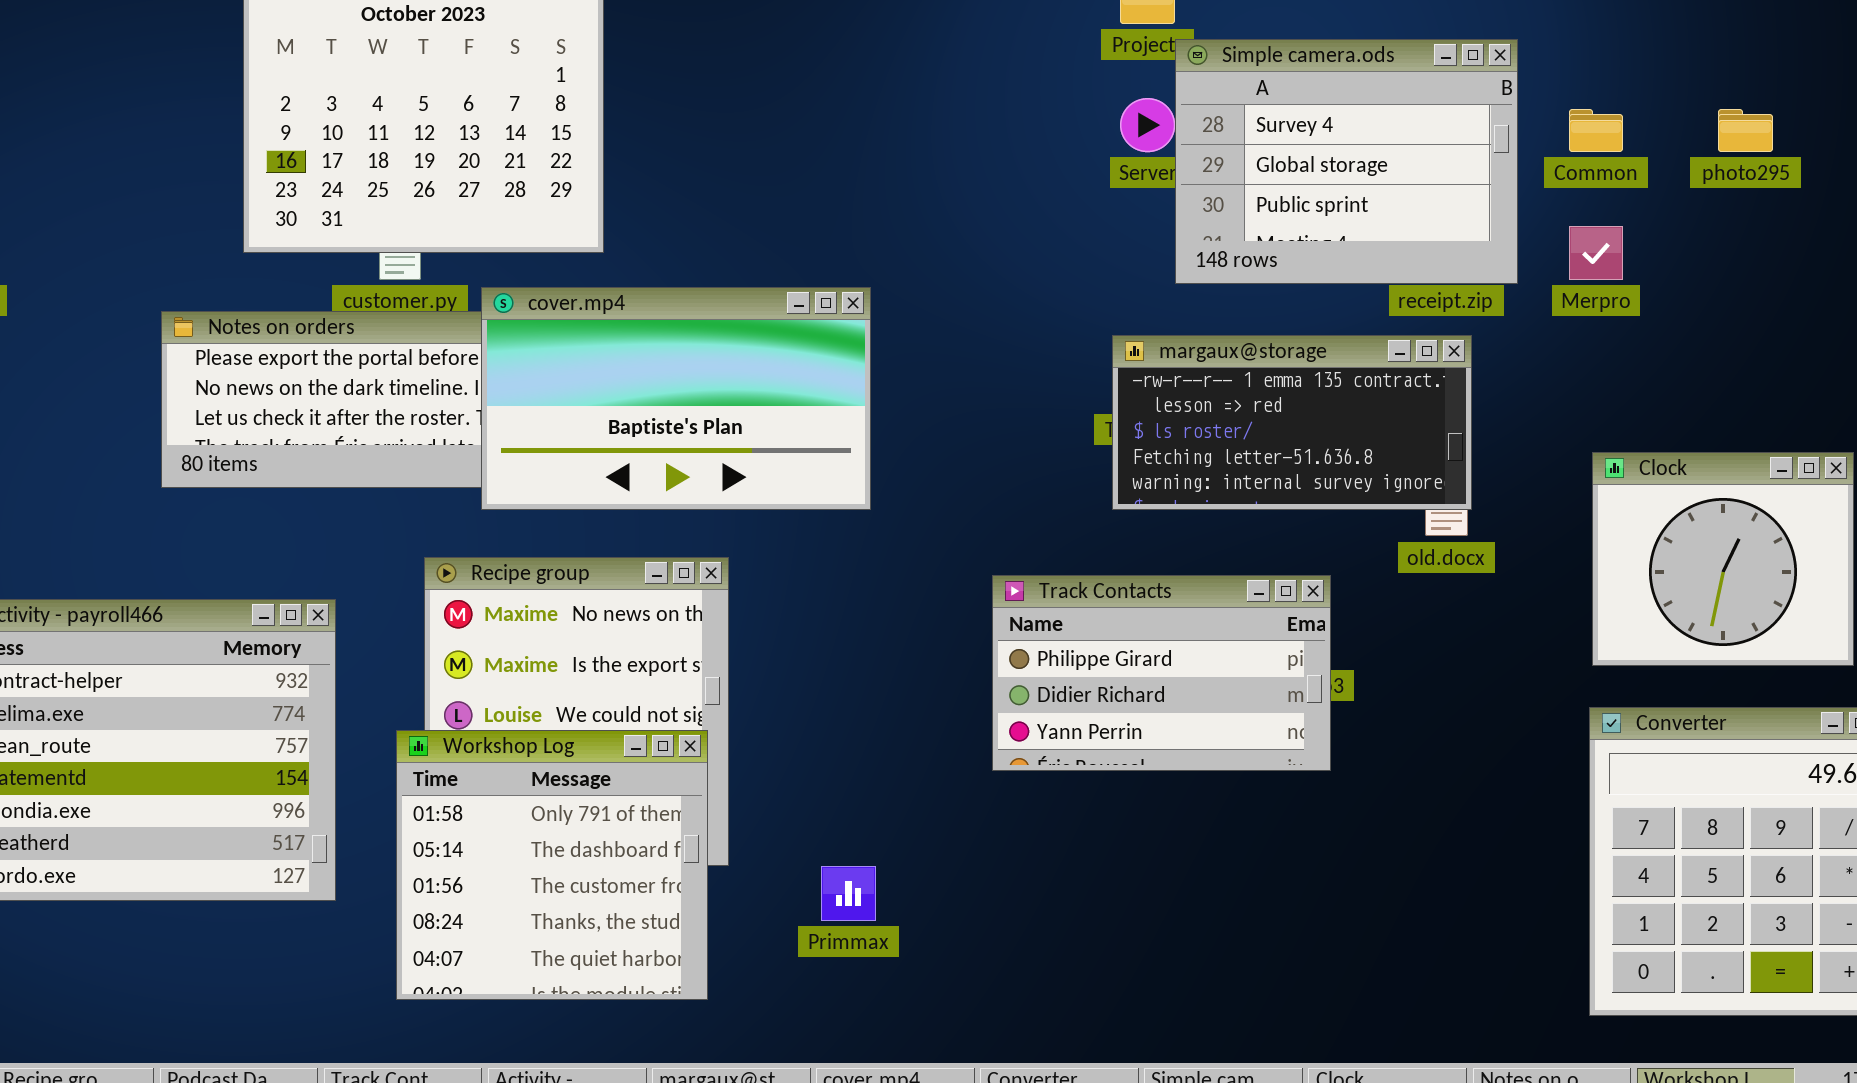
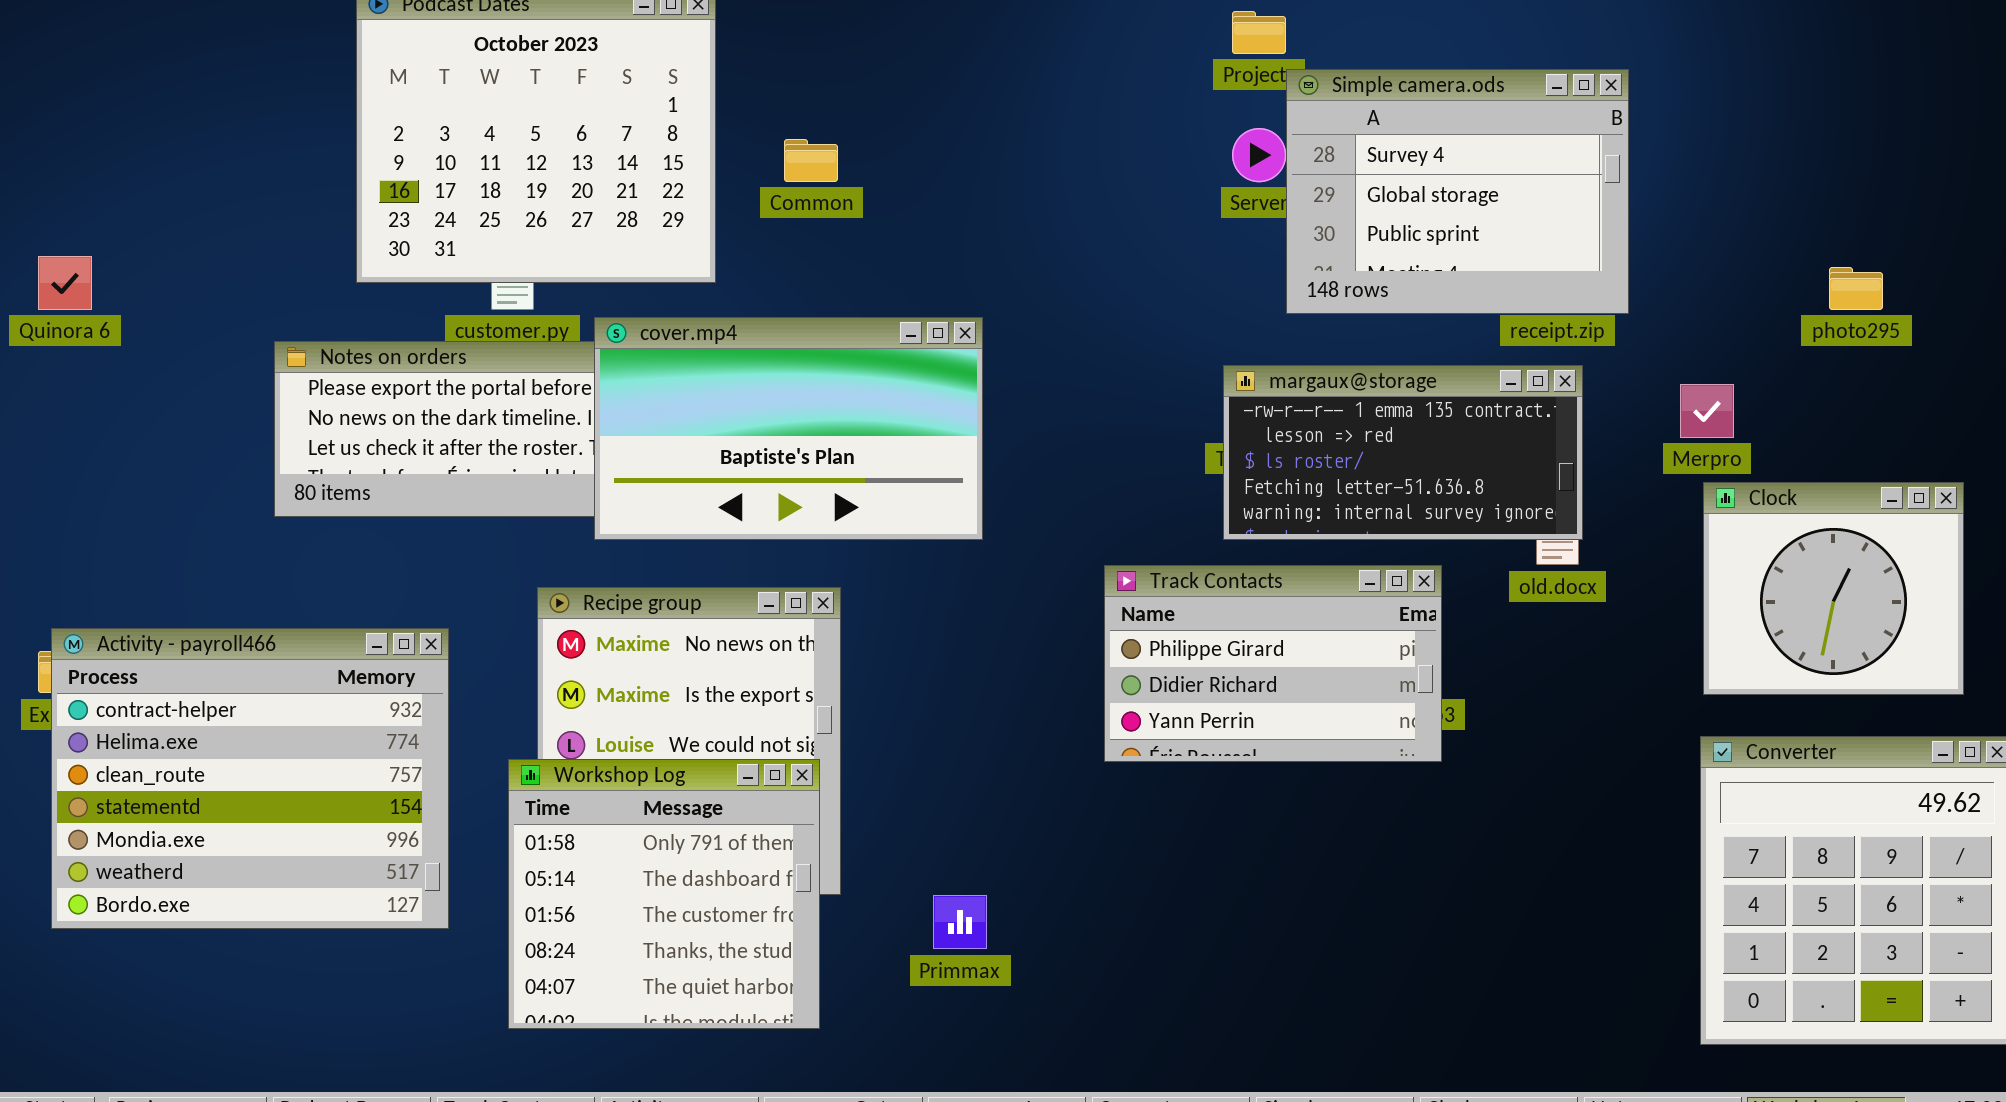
Common: [1569,109,1623,152] -> [784,139,838,182], moved
photo295: [1718,109,1773,152] -> [1829,267,1883,310], moved
Merpro: [1569,226,1623,280] -> [1680,384,1734,438], moved
Track Contacts: [992,575,1331,771] -> [1104,565,1442,762], moved

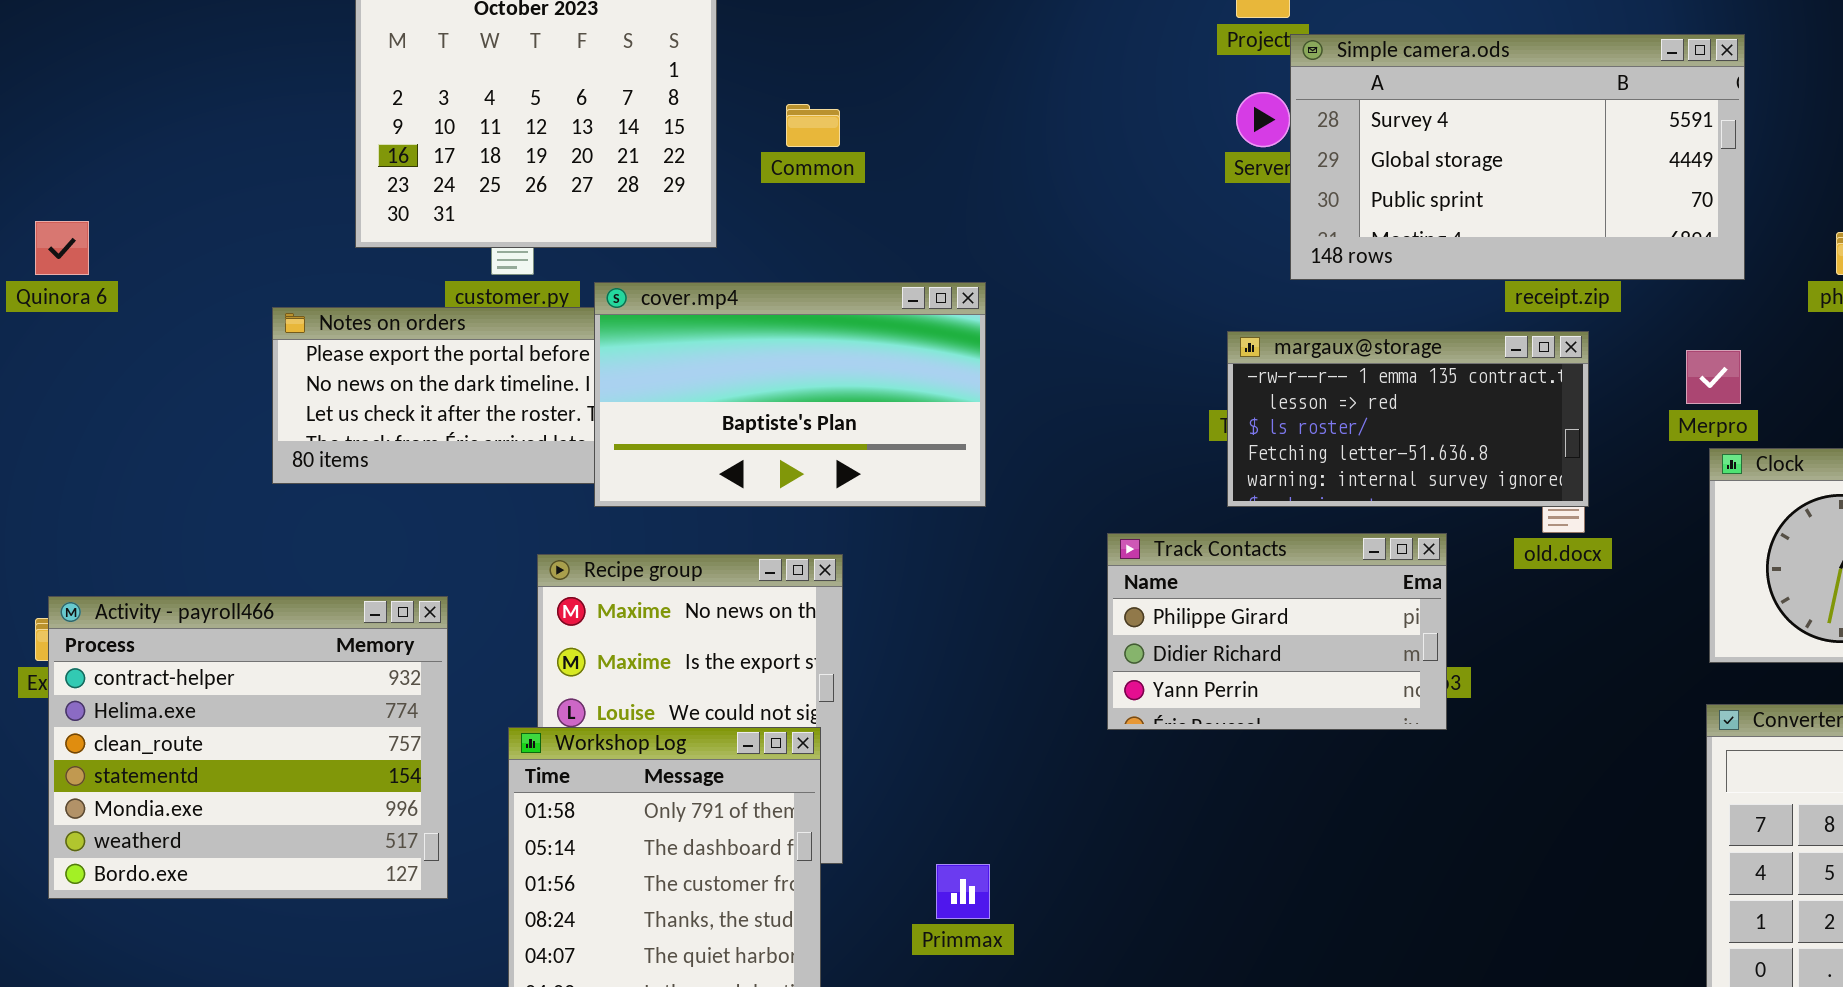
Simple camera.ods: [1286,69,1629,314] -> [1290,34,1745,280], resized

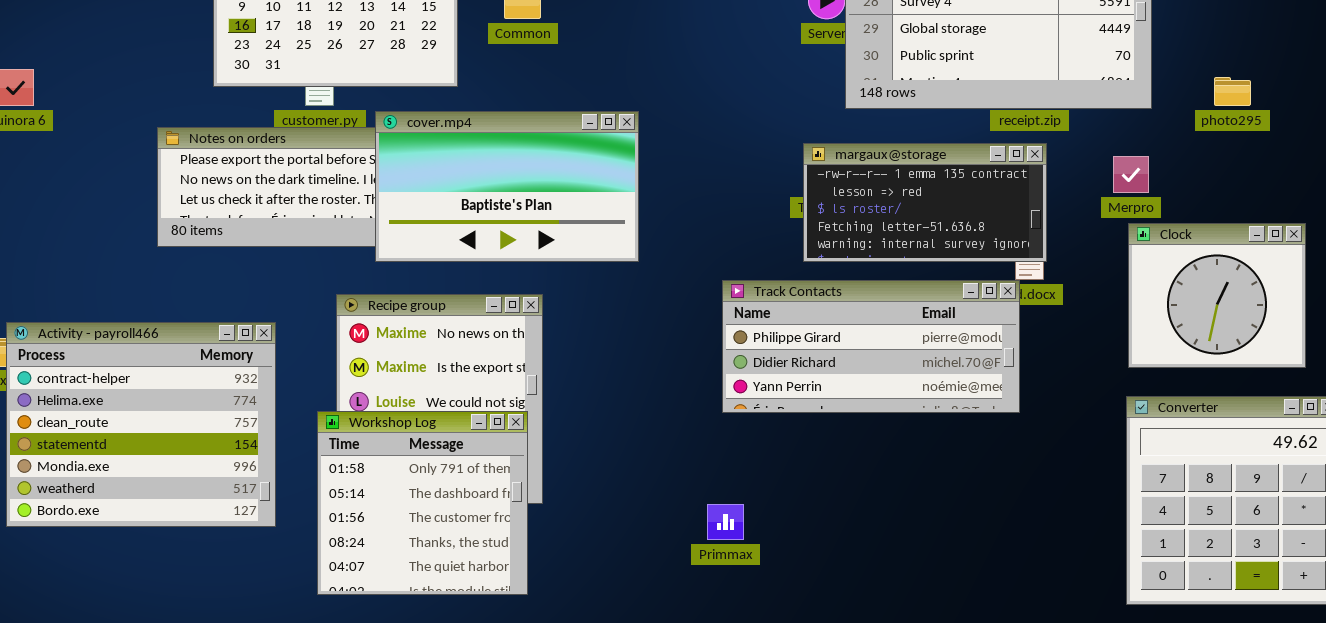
Track Contacts: [1107,533,1447,730] -> [722,280,1020,413], resized
Primmax: [936,864,990,919] -> [707,504,744,540], moved

